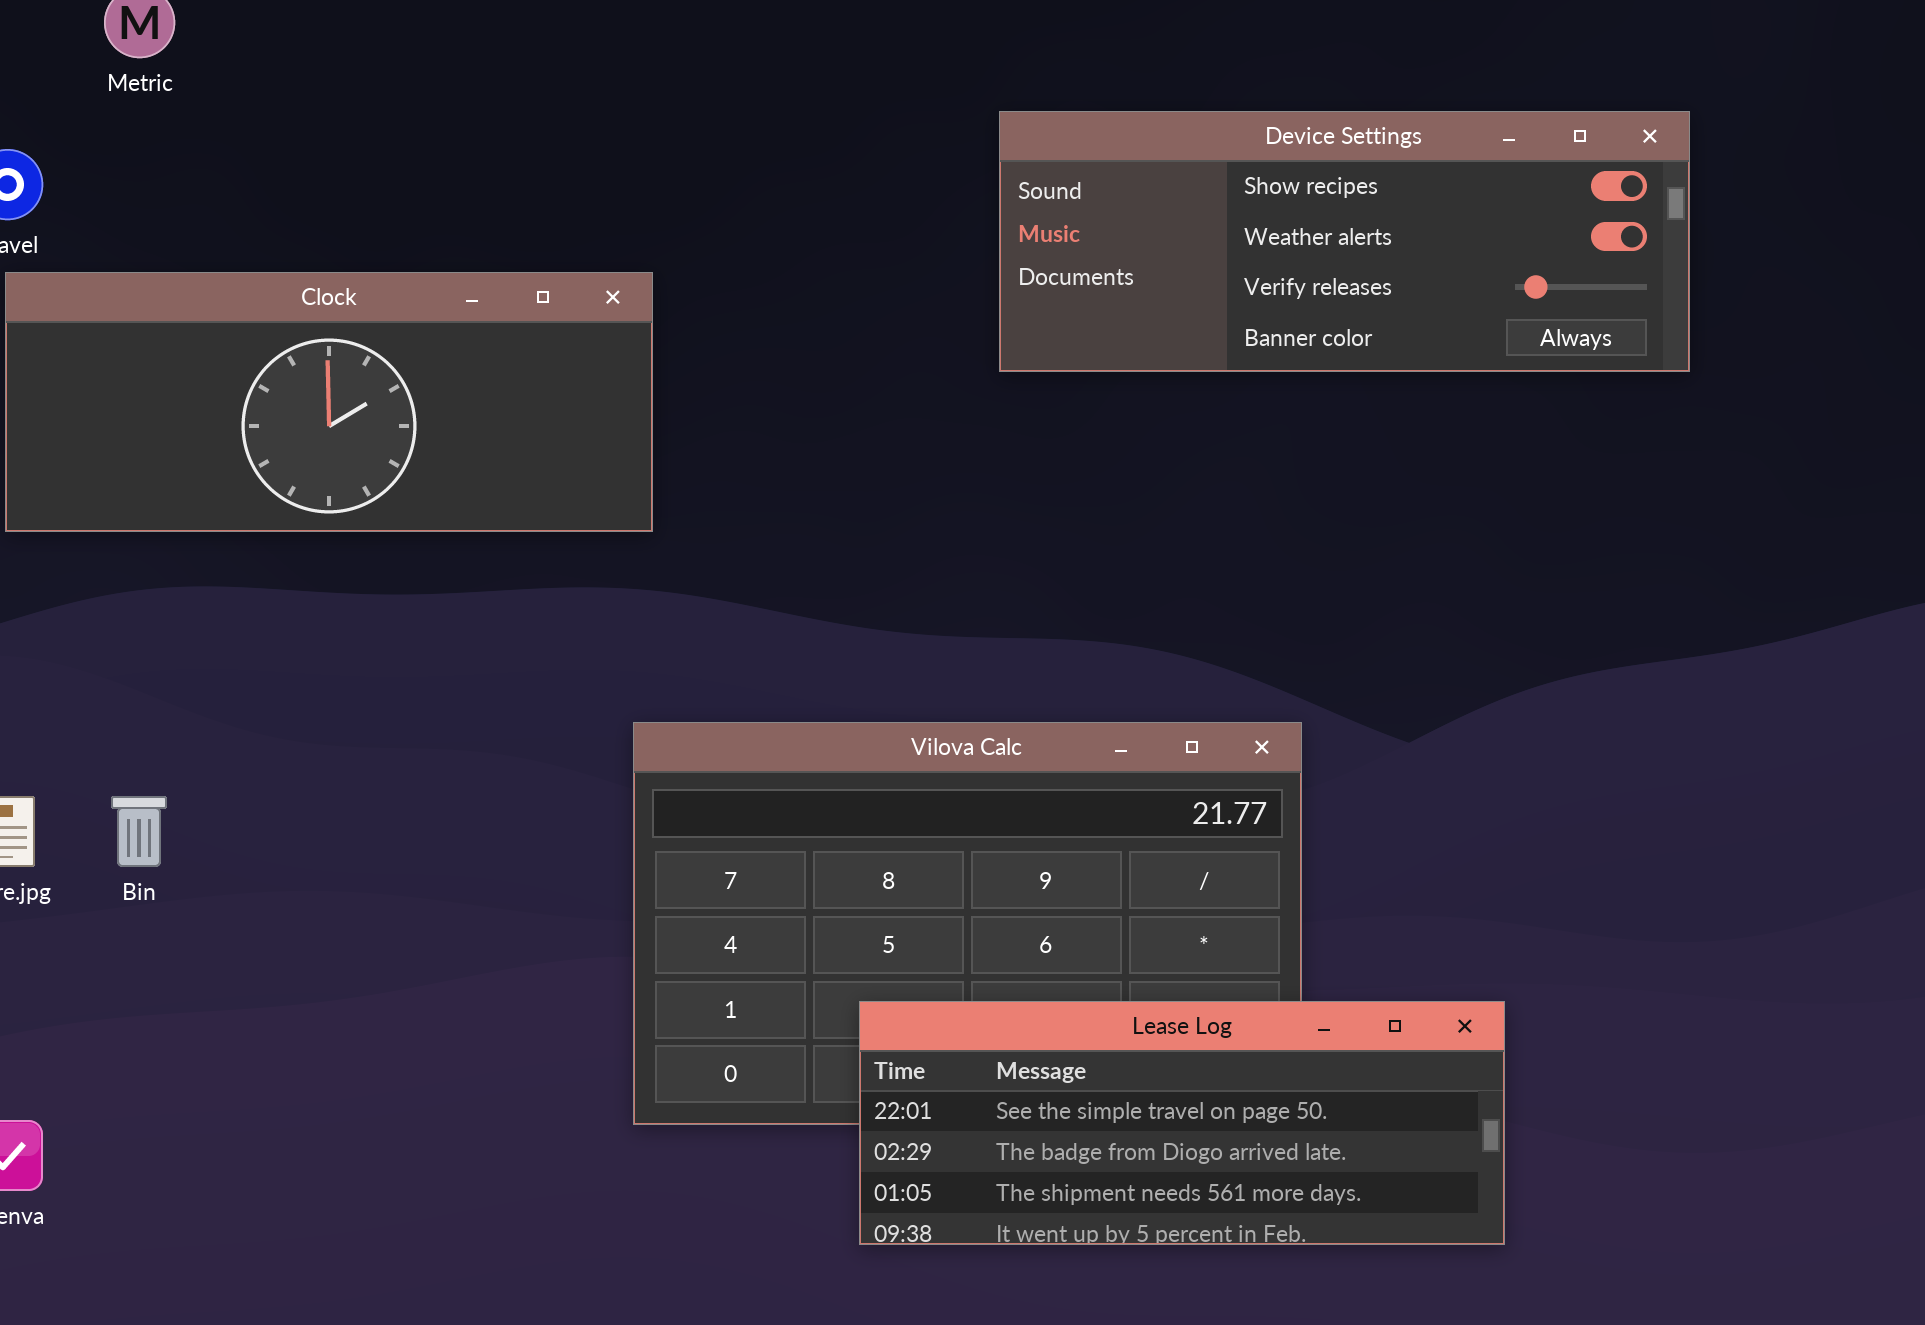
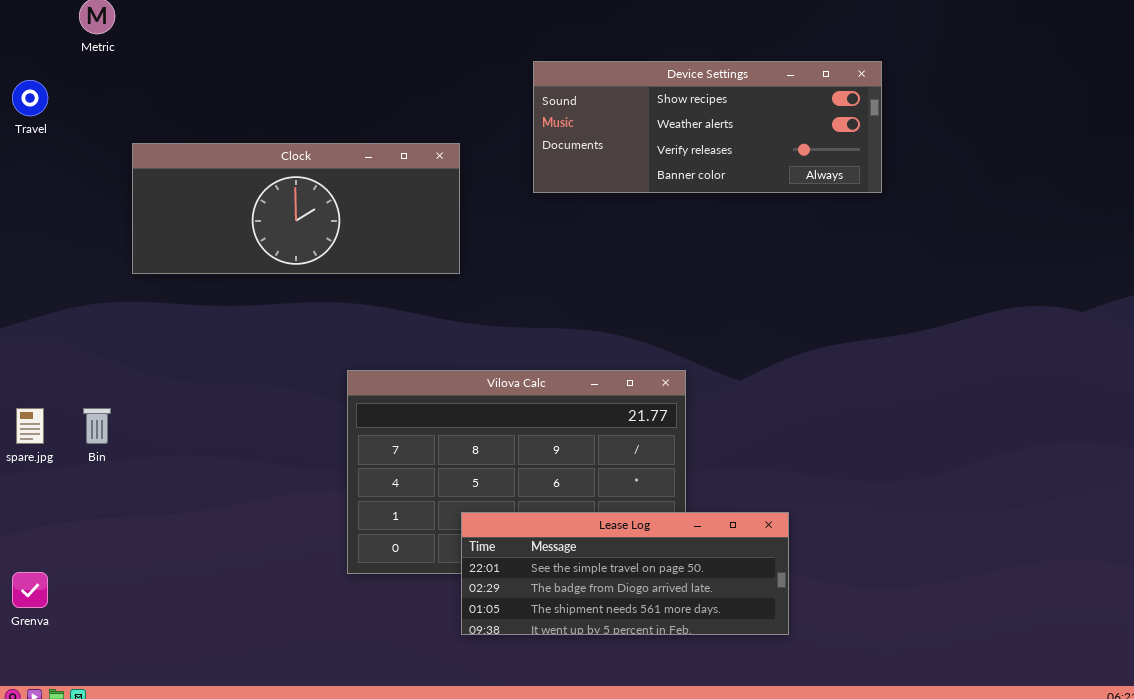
Clock: [5,272,653,532] -> [132,143,460,274], moved

